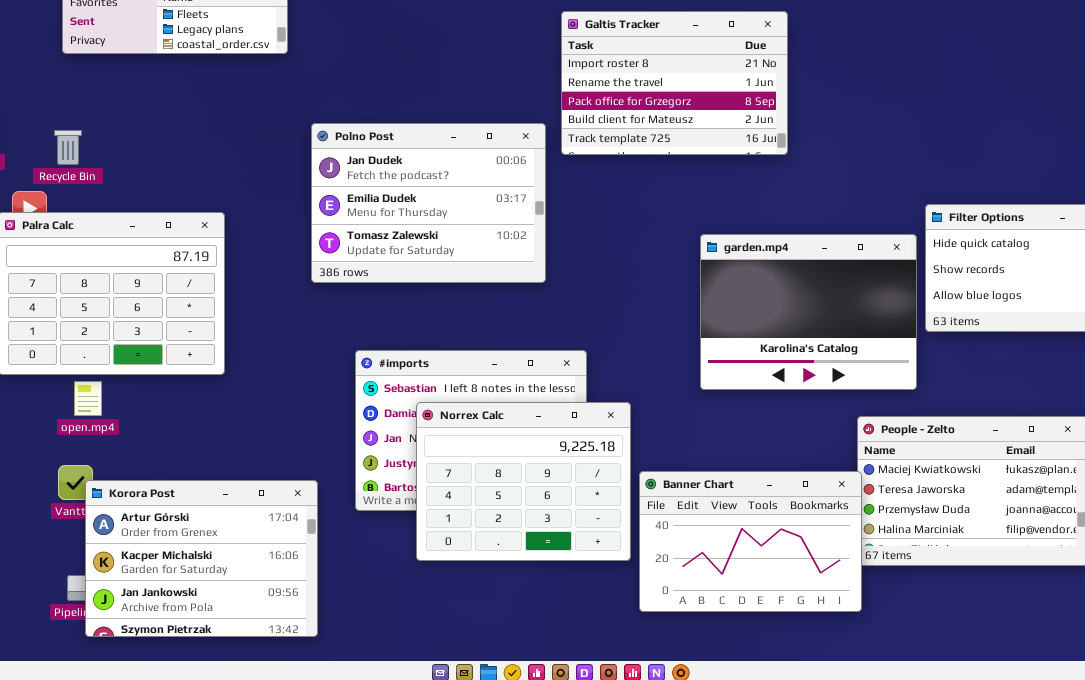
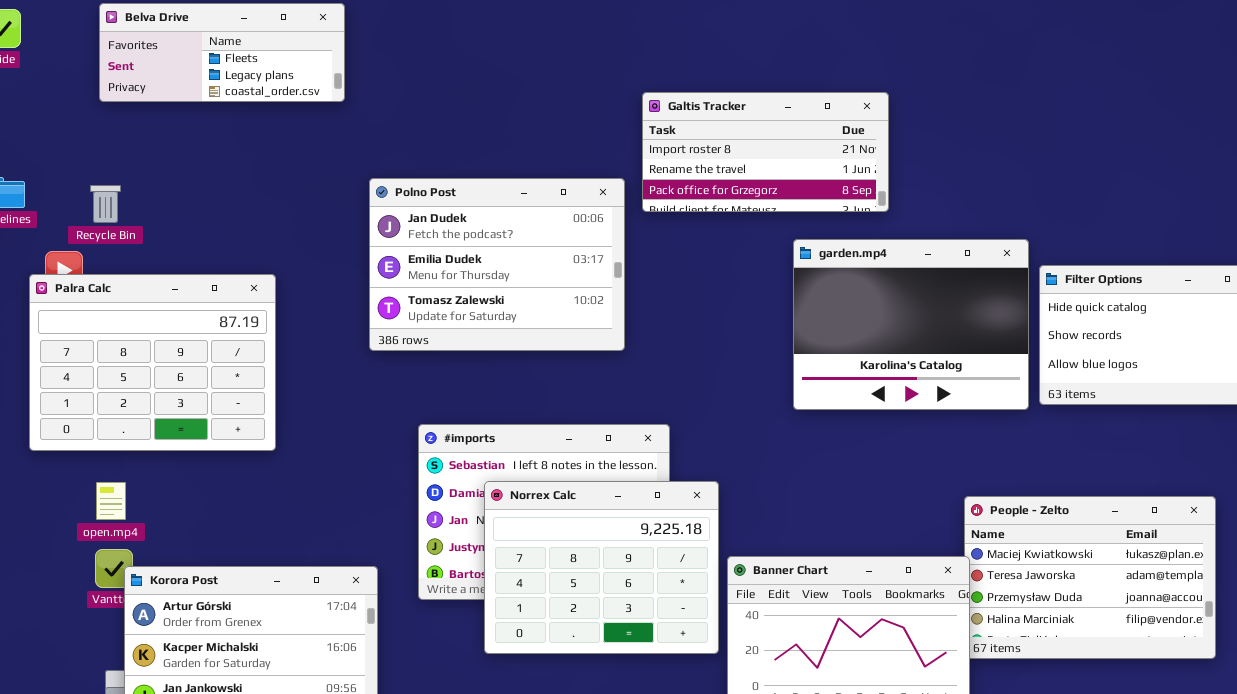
Galtis Tracker: [561,11,788,155] -> [642,92,889,212], resized
garden.mp4: [700,234,917,390] -> [793,239,1029,410], moved
open.mp4: [74,381,102,416] -> [96,482,126,520], moved

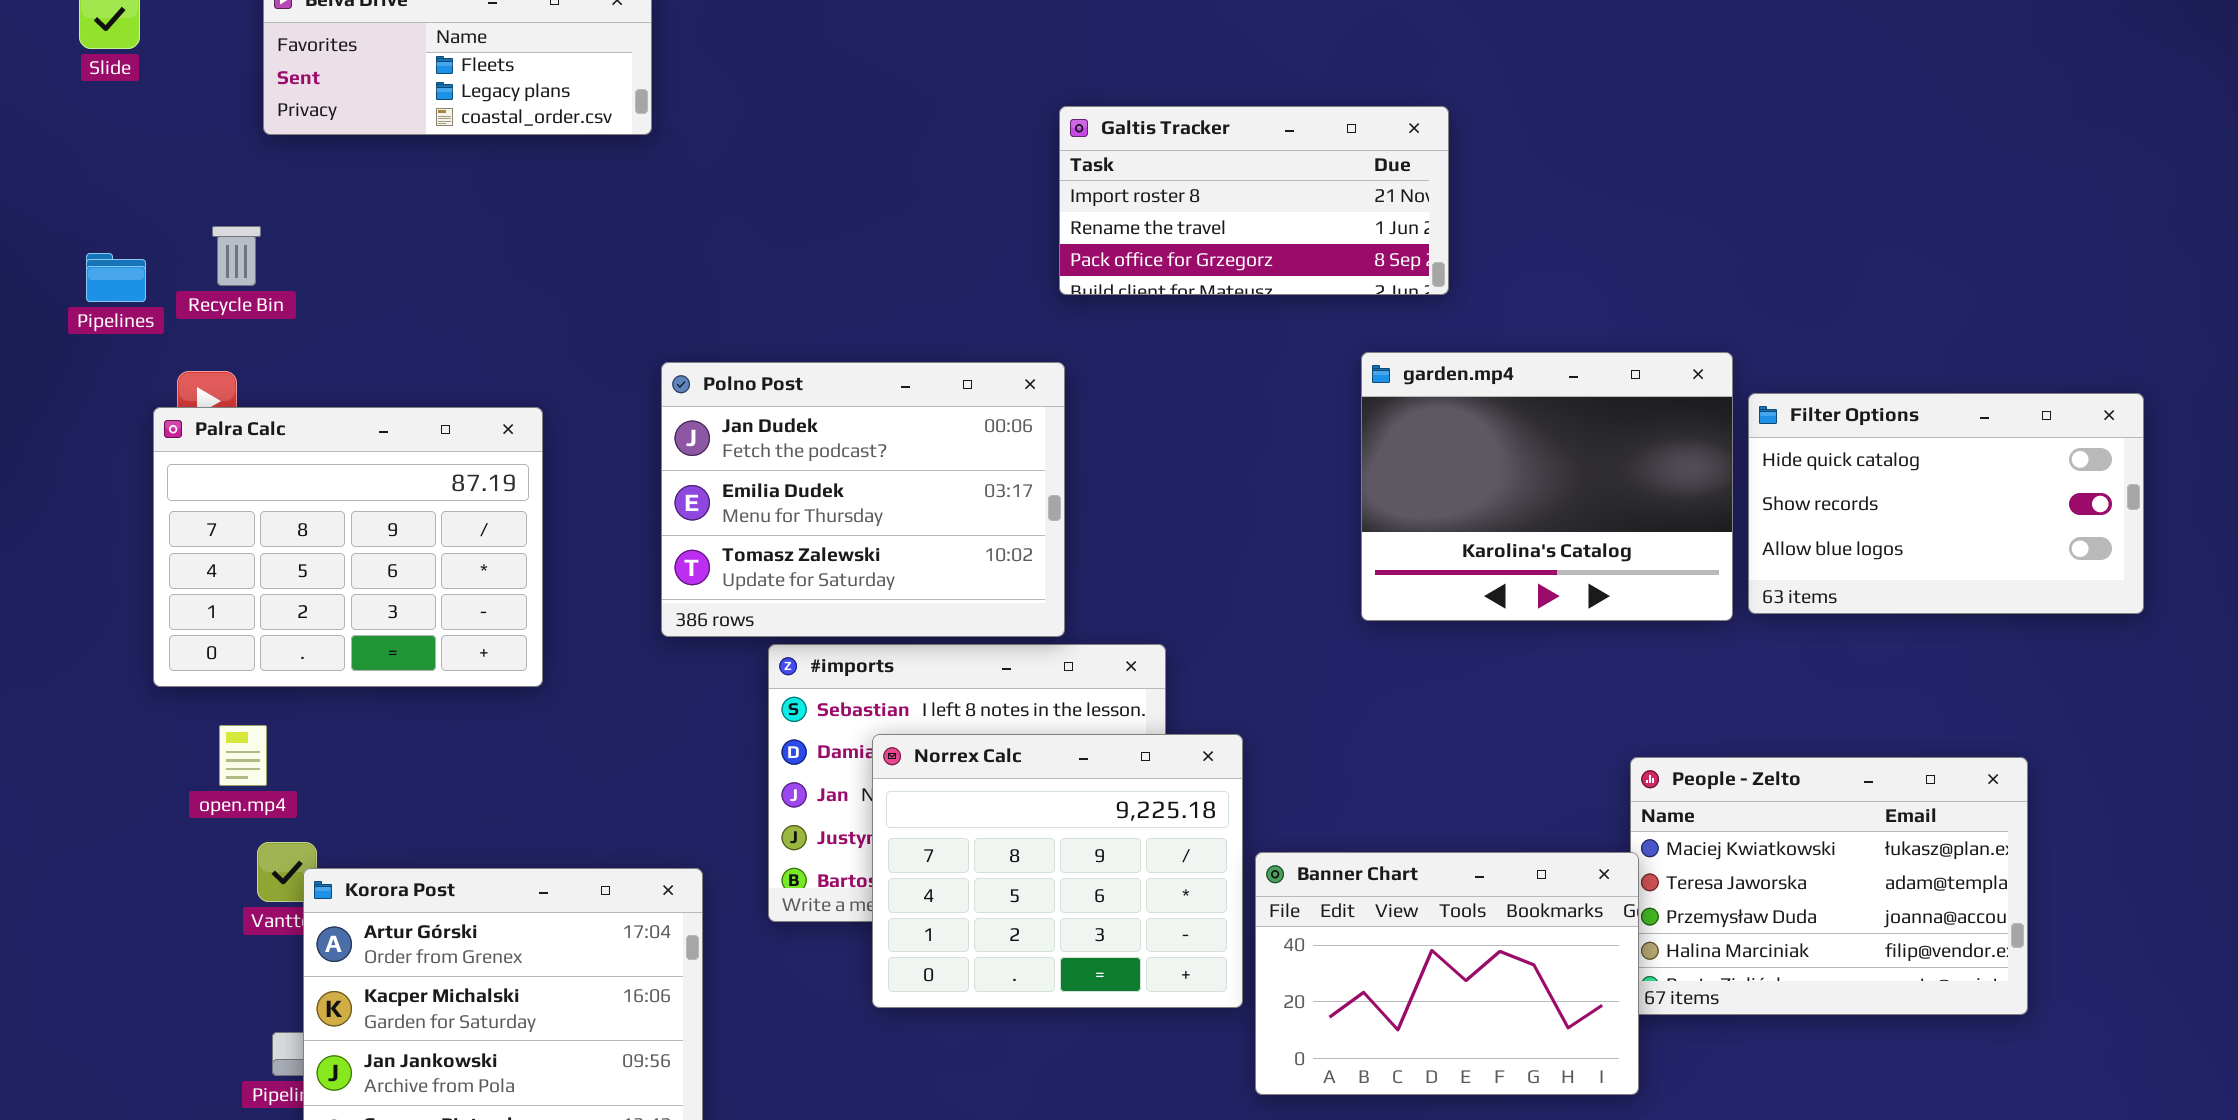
Galtis Tracker: [642,92,889,212] -> [1059,106,1449,295], moved
Polno Post: [369,178,625,351] -> [661,362,1065,637], moved
Recycle Bin: [90,185,121,223] -> [212,226,261,286], moved
open.mp4: [96,482,126,520] -> [219,725,267,786], moved

